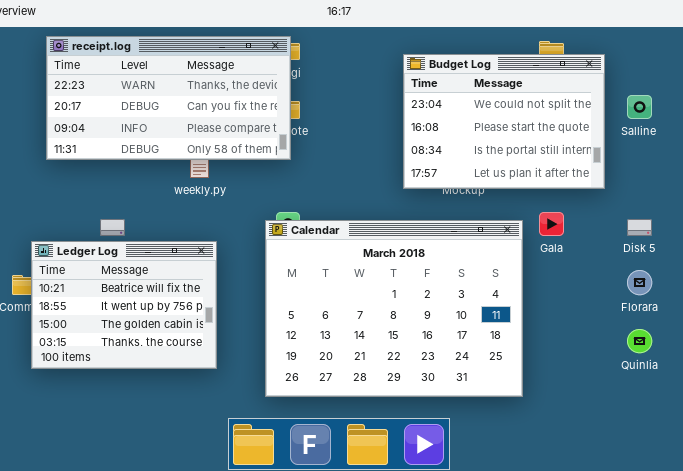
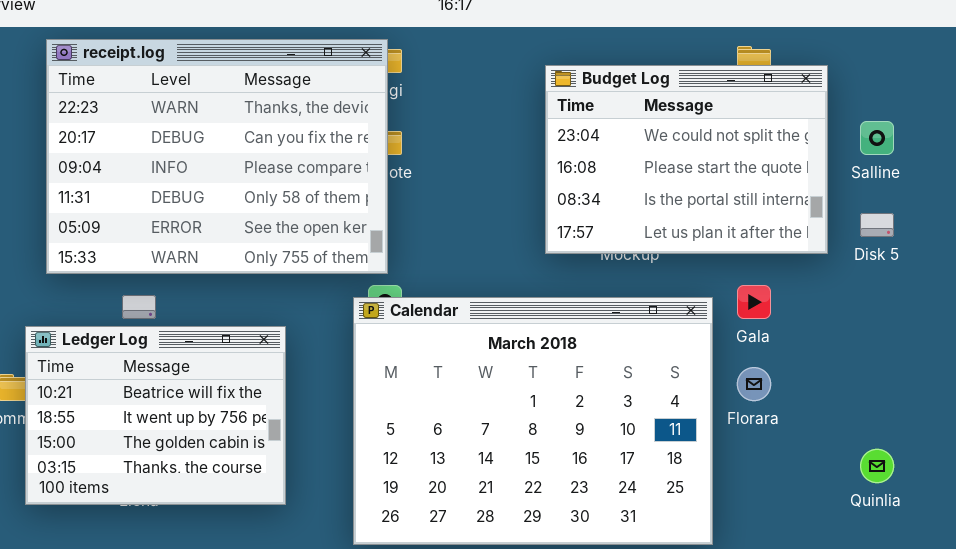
receipt.log: [46,36,291,160] -> [46,39,388,274], resized
Disk 5: [627,219,652,236] -> [860,213,894,237], moved
Florara: [627,270,652,295] -> [737,367,771,401], moved

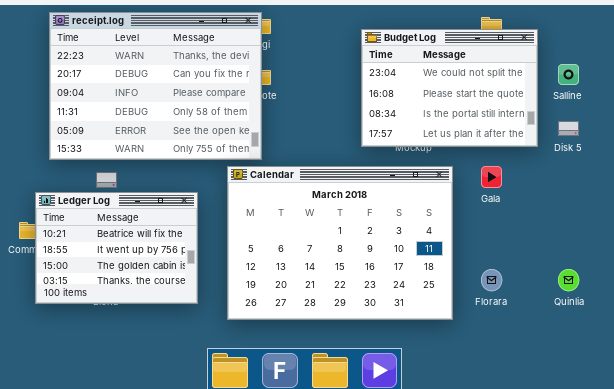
Calendar: [353,297,713,545] -> [227,166,453,320], moved
Florara: [737,367,771,401] -> [481,269,502,291], moved

